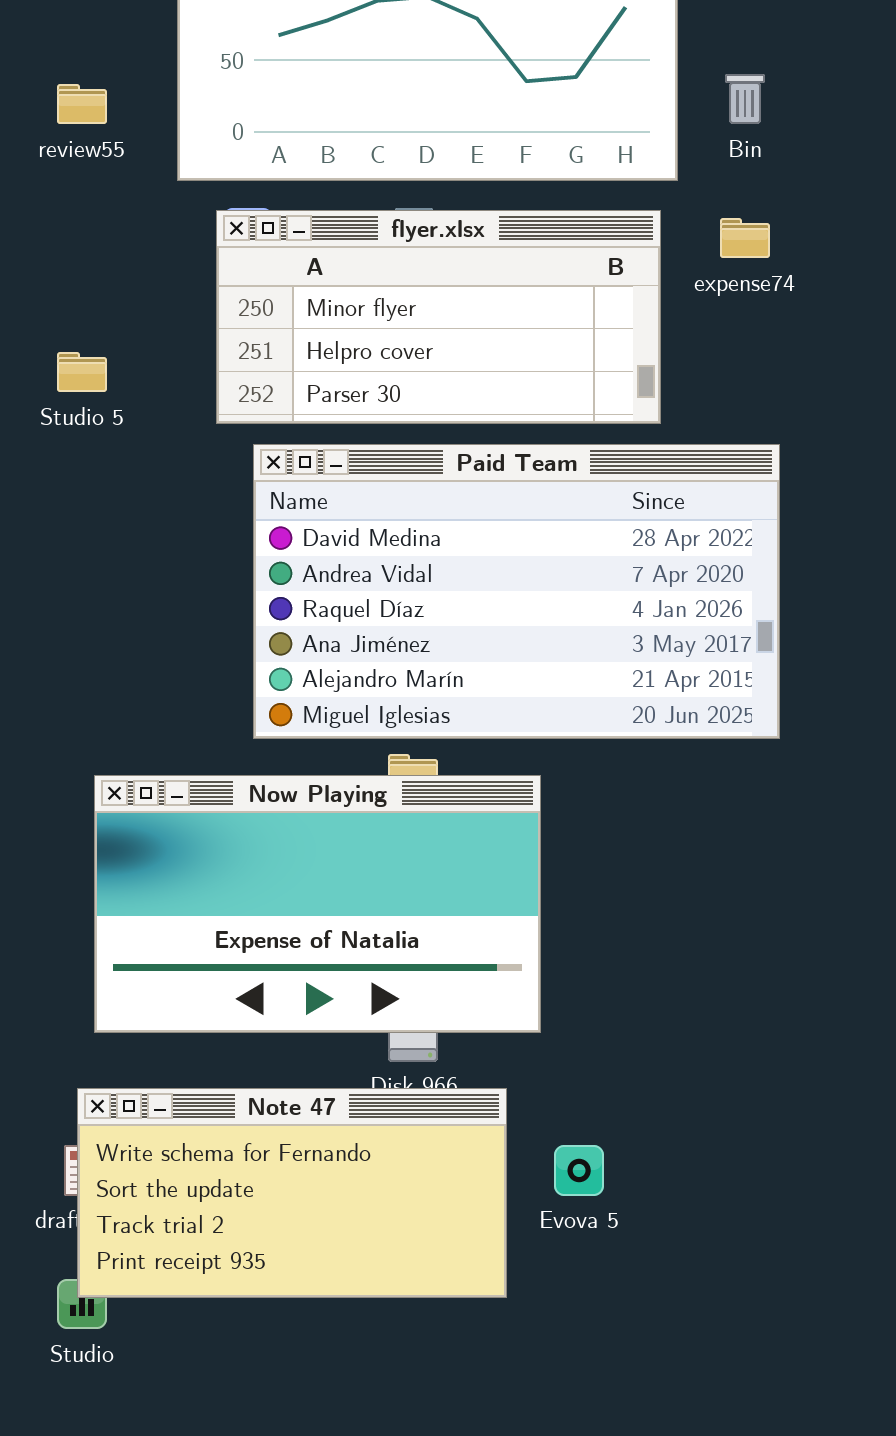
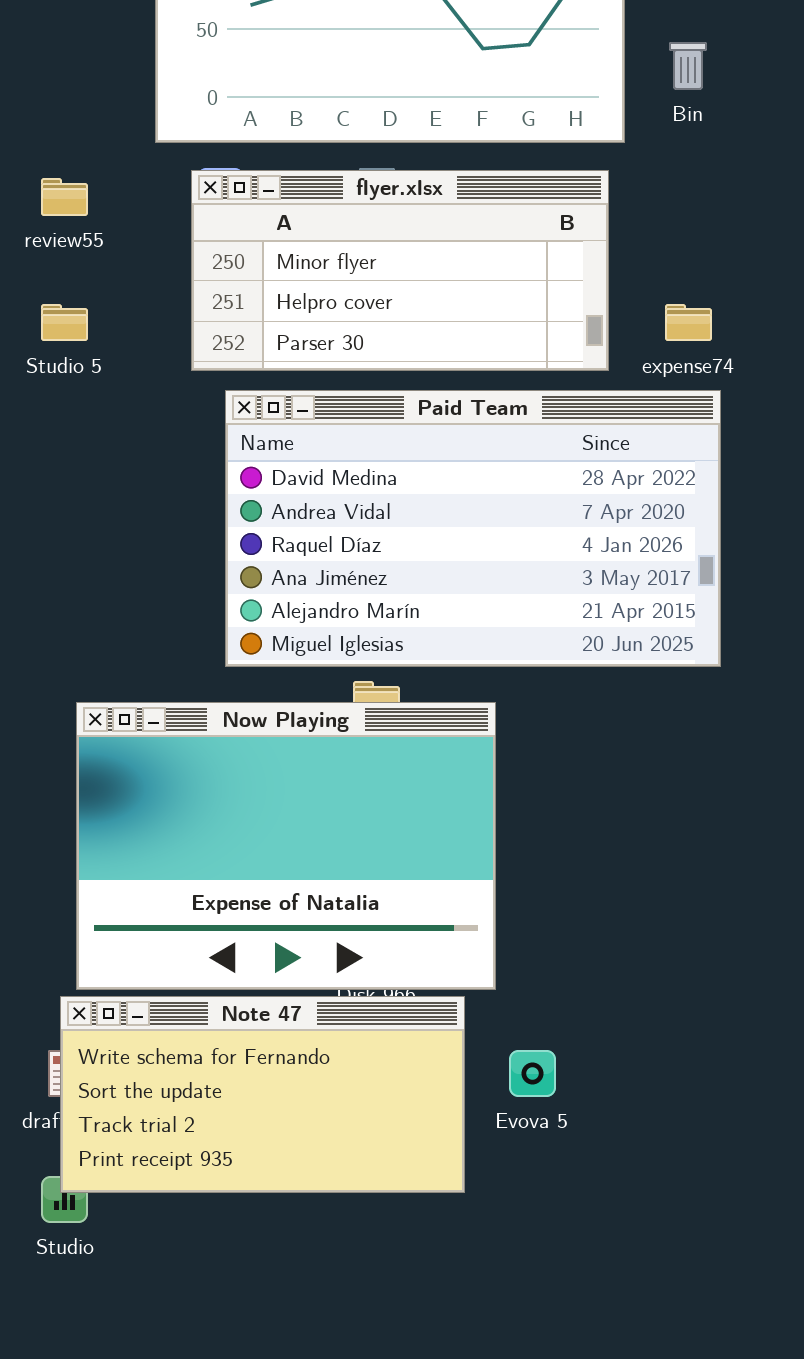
review55: [57,84,107,124] -> [41,178,88,216], moved
expense74: [720,218,770,258] -> [665,304,712,341], moved
Now Playing: [94,775,541,1033] -> [76,702,496,990], resized

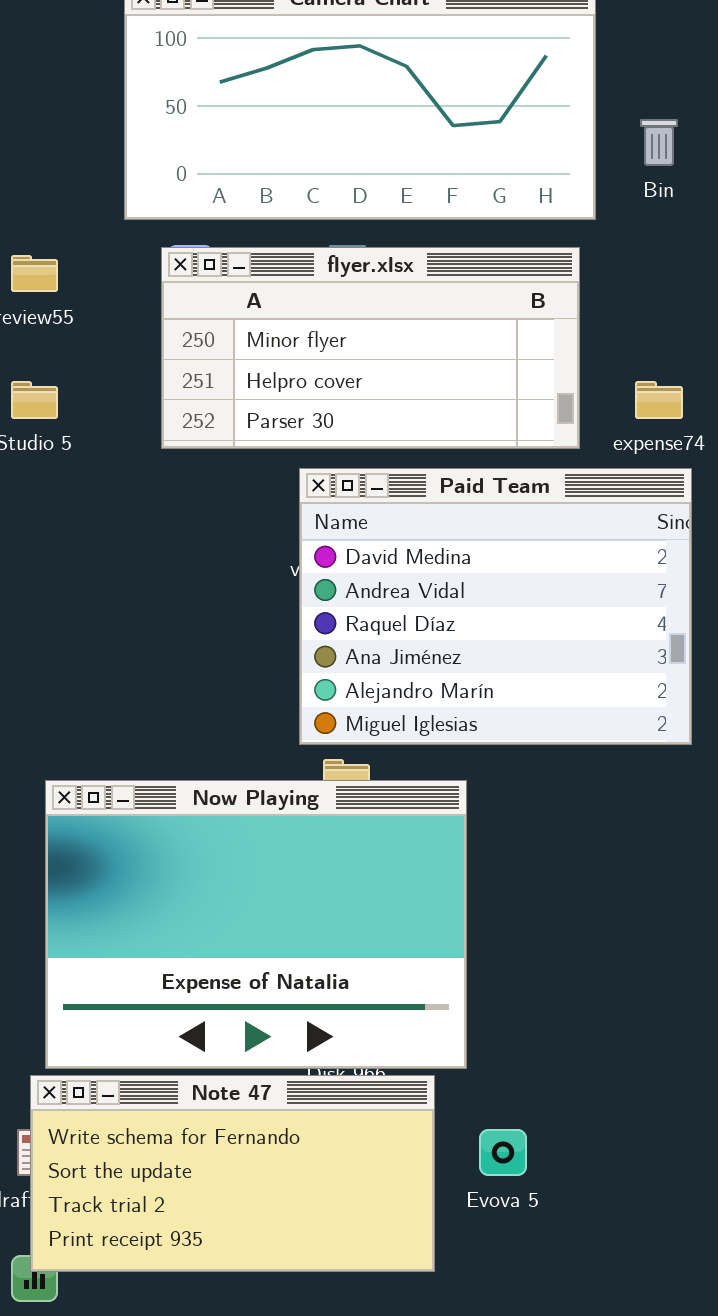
Paid Team: [225,390,721,667] -> [299,468,692,745], resized

